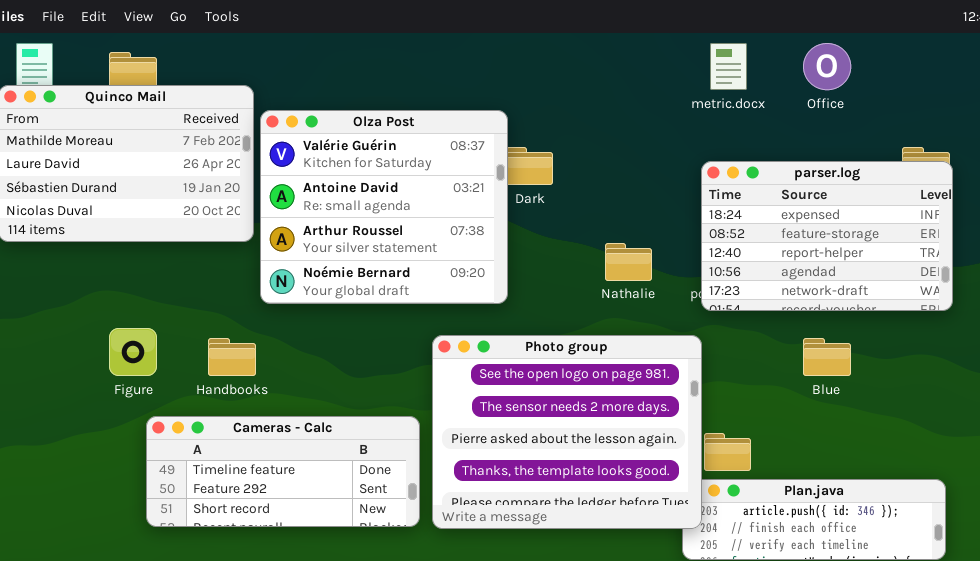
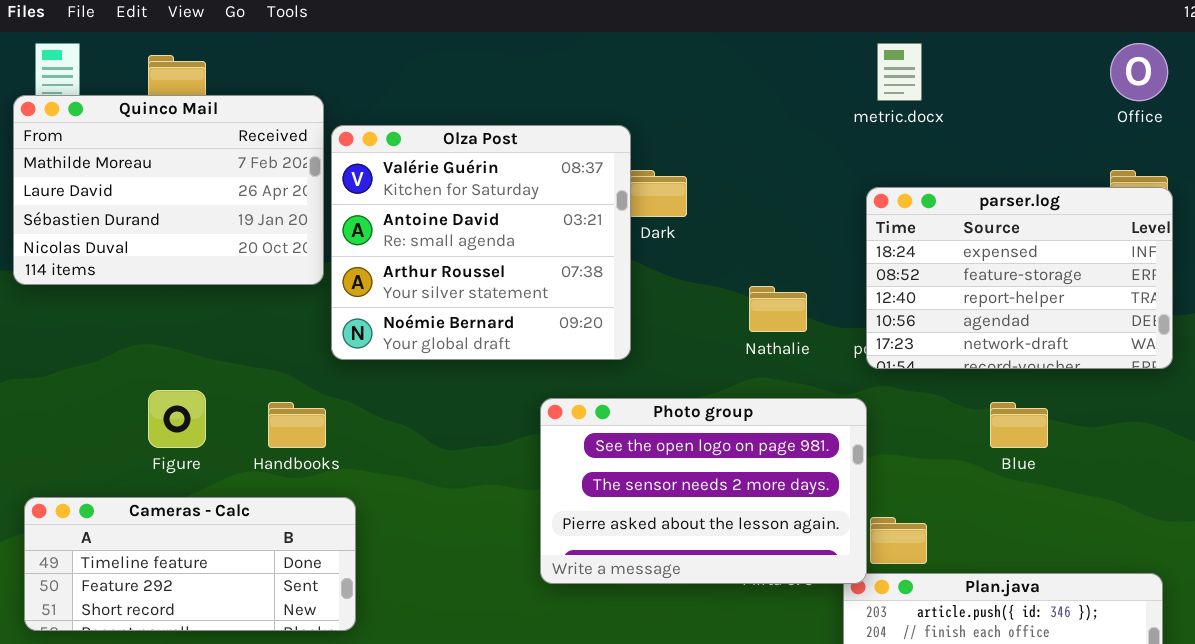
Office: [803,43,851,90] -> [1110,43,1168,101], moved
Photo group: [432,335,702,529] -> [540,398,867,584], resized
Cameras - Calc: [146,416,420,527] -> [24,497,356,631], moved

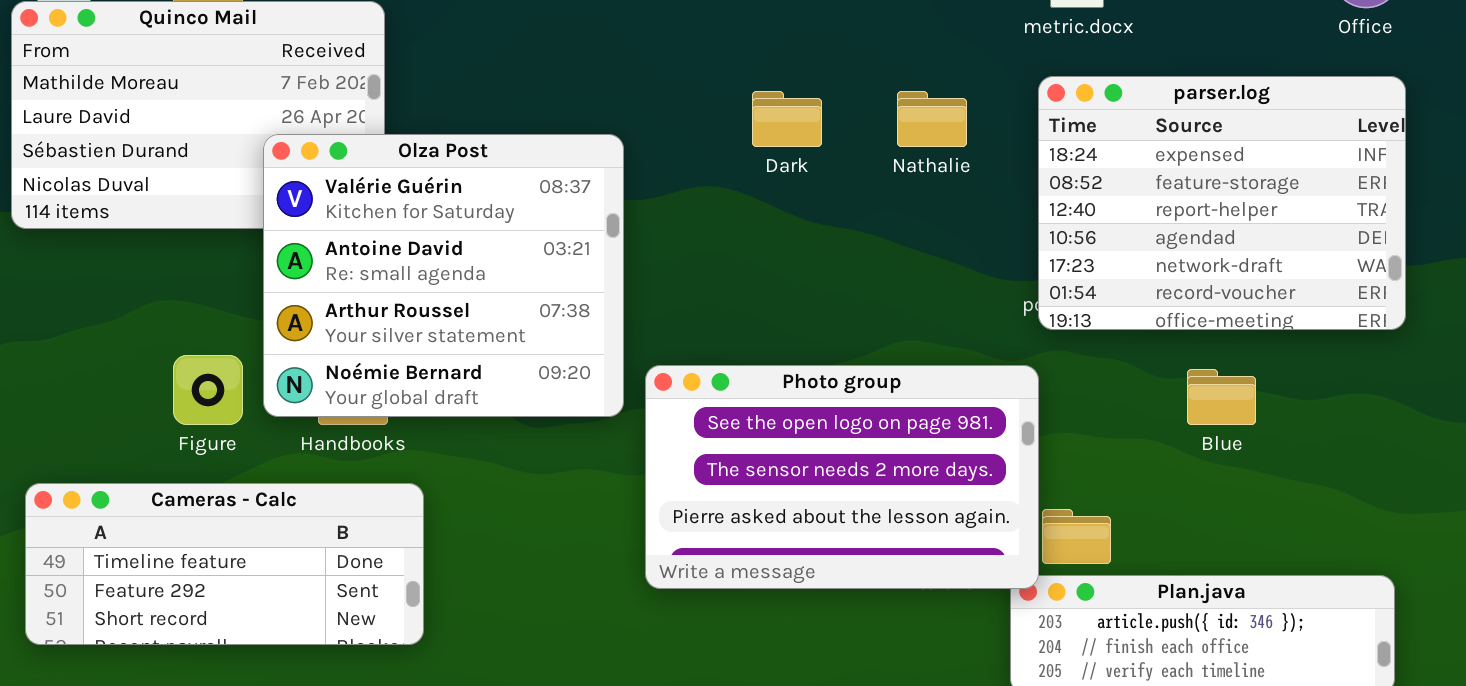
Olza Post: [331,125,631,360] -> [263,134,624,417], moved
parser.log: [866,187,1173,369] -> [1038,76,1406,330], resized
Nathalie: [749,286,807,332] -> [897,91,967,147], moved

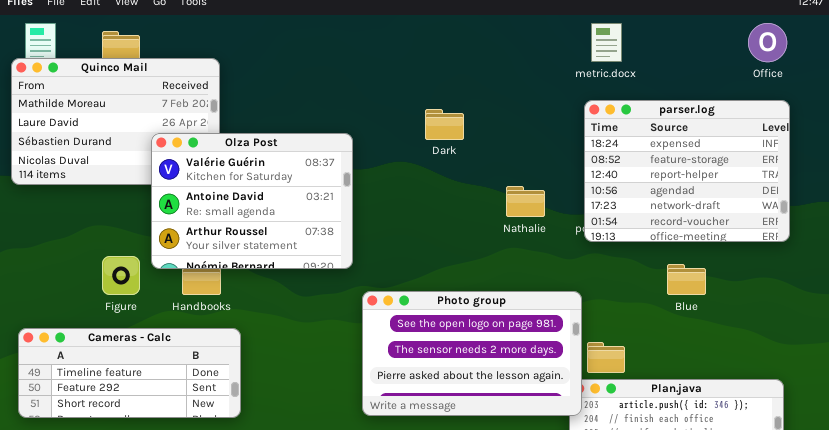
Nathalie: [897,91,967,147] -> [506,186,545,217], moved
Olza Post: [263,134,624,417] -> [151,133,353,269], resized
Photo group: [645,365,1039,589] -> [362,291,582,416], moved

